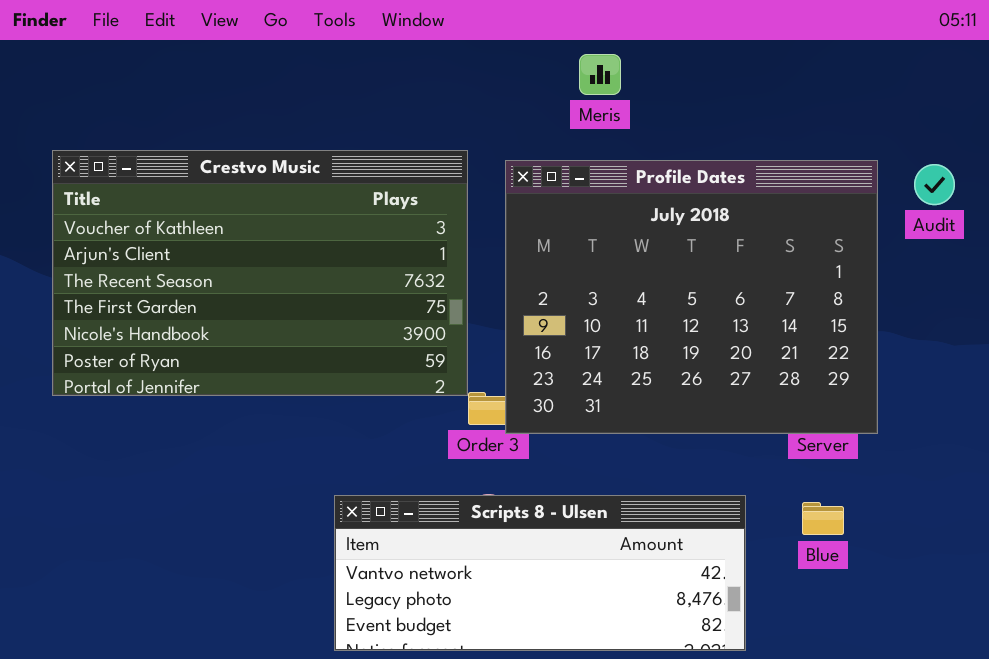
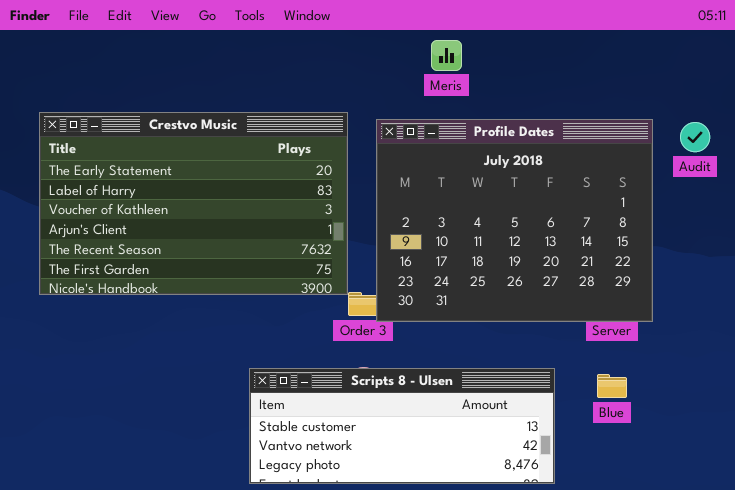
Crestvo Music: [52,150,468,396] -> [39,112,348,295], scrolled up 2 rows
Scripts 8 - Ulsen: [334,495,746,651] -> [249,368,555,484], scrolled up 1 row

